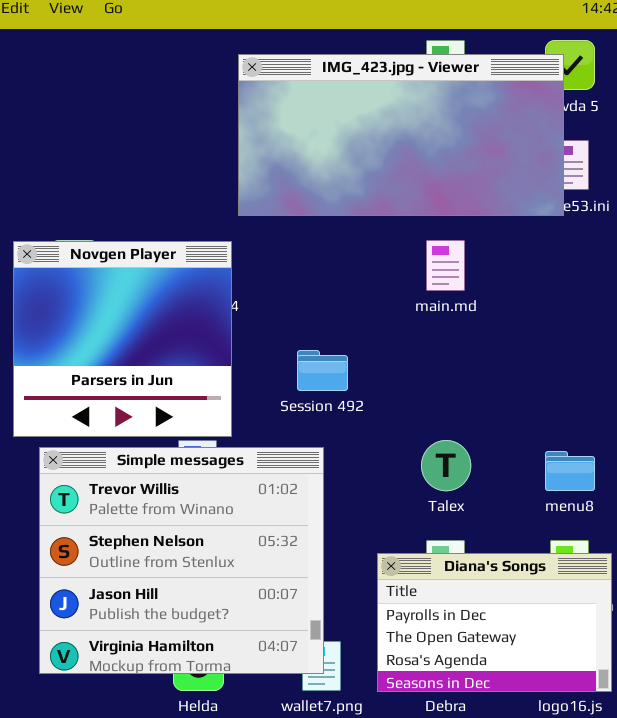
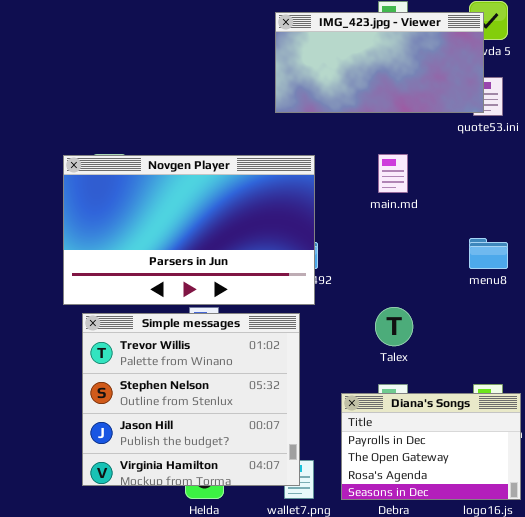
IMG_423.jpg - Viewer: [238,54,564,216] -> [275,12,484,113], resized
Novgen Player: [13,241,232,437] -> [63,155,315,305], resized
menu8: [545,451,595,491] -> [469,238,508,269], moved

